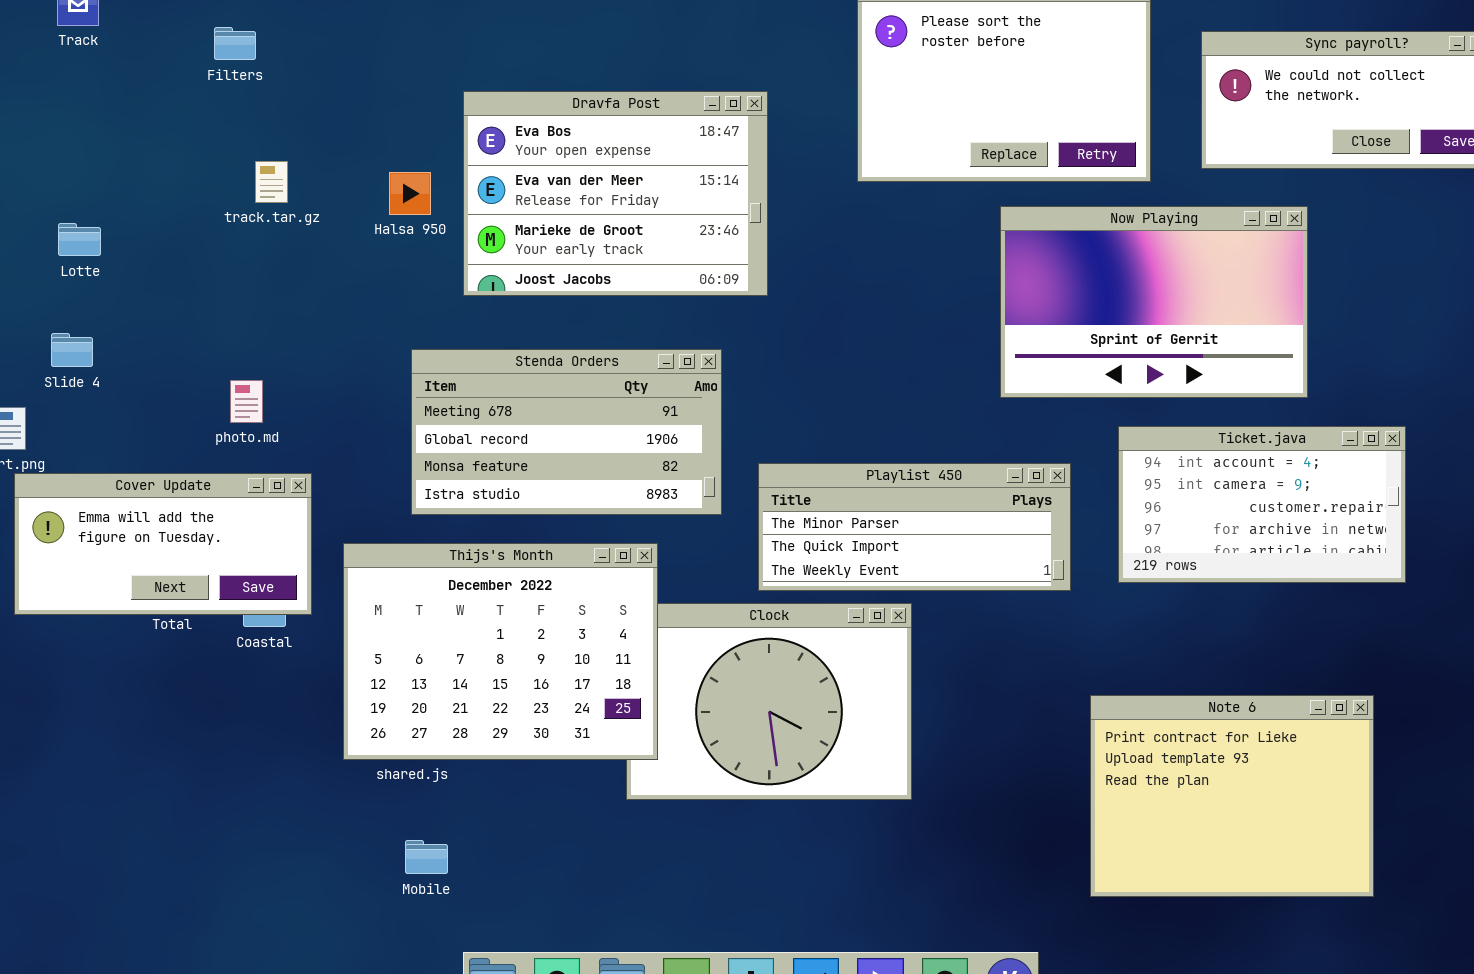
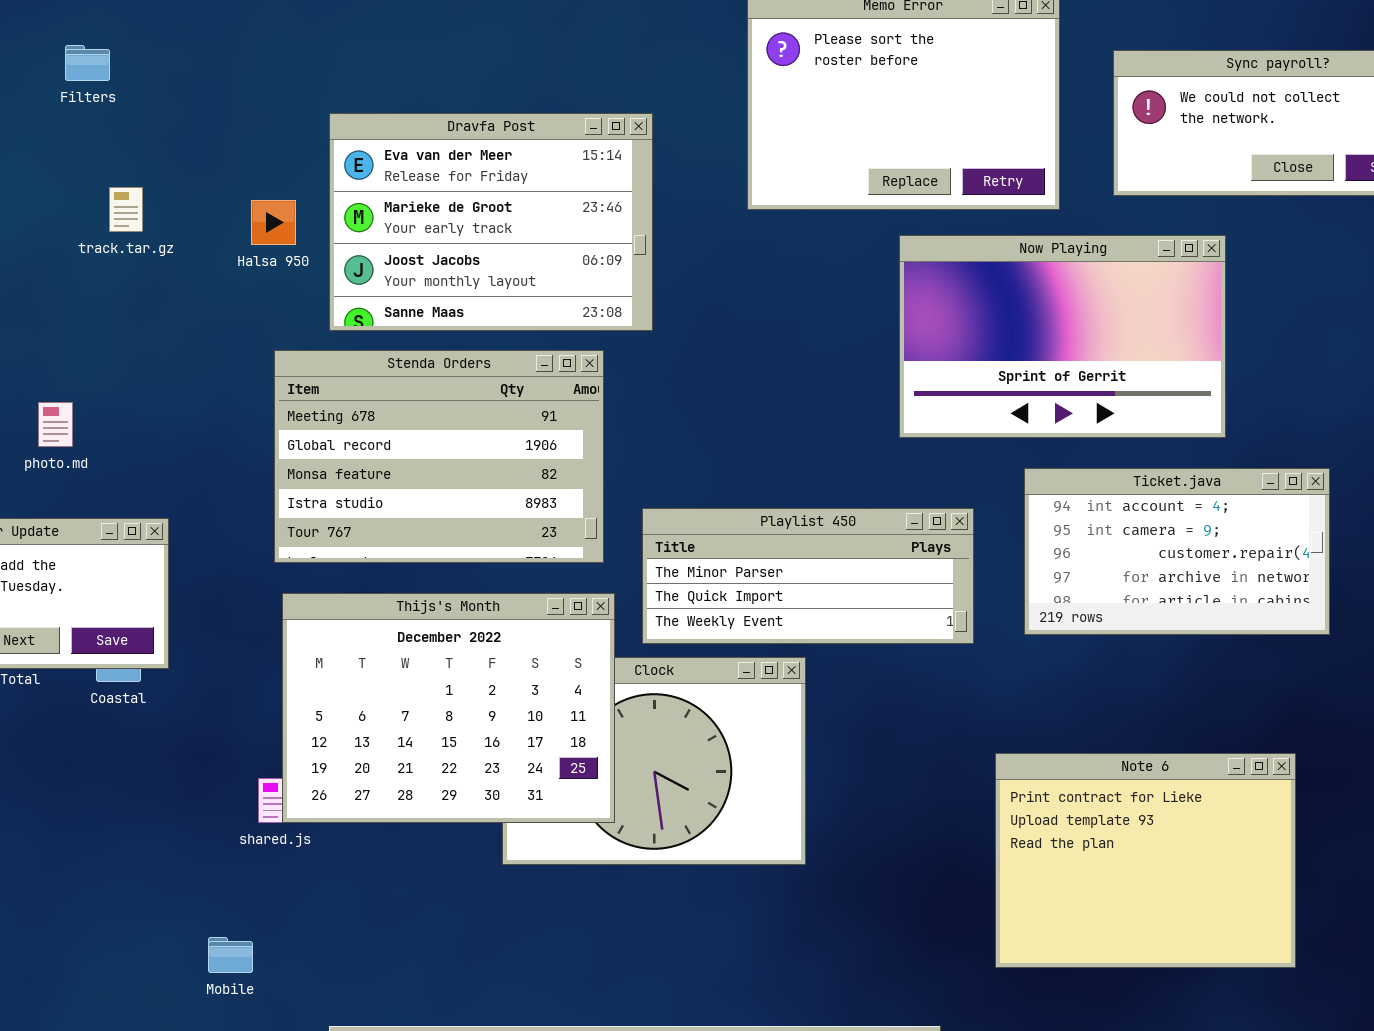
Dravfa Post: [463,91,768,296] -> [329,113,653,331], scrolled down 1 row
Stenda Orders: [411,349,722,515] -> [274,350,604,563], resized
photo.md: [230,380,263,423] -> [38,402,73,447], moved
Thijs's Month: [343,543,658,760] -> [282,593,615,823], moved
Mobile: [405,840,448,874] -> [208,937,253,973], moved

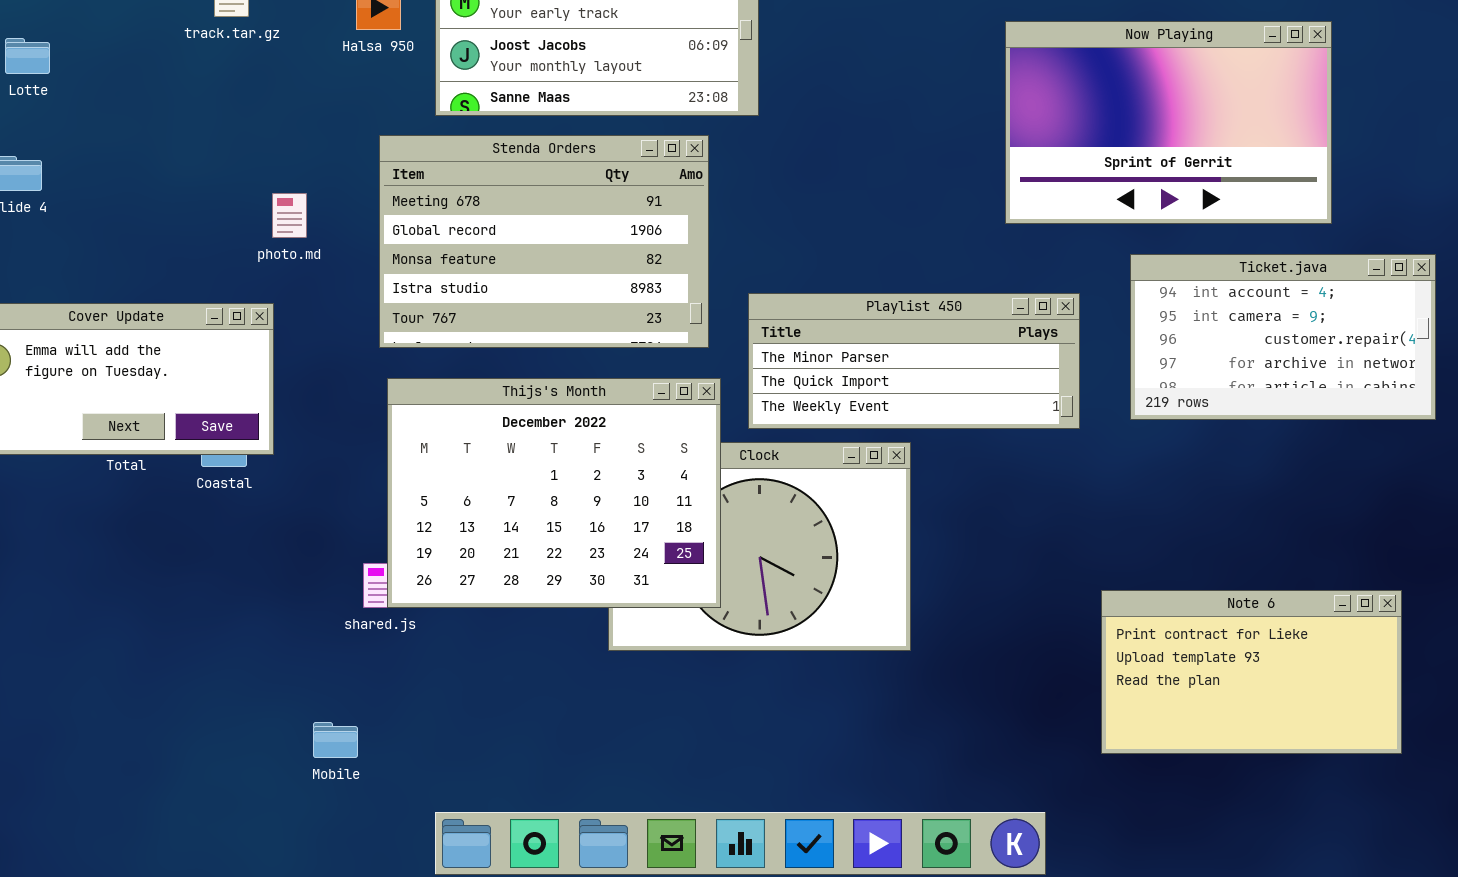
photo.md: [38,402,73,447] -> [272,193,307,238], moved
Note 6: [995,753,1296,968] -> [1101,590,1402,754], resized

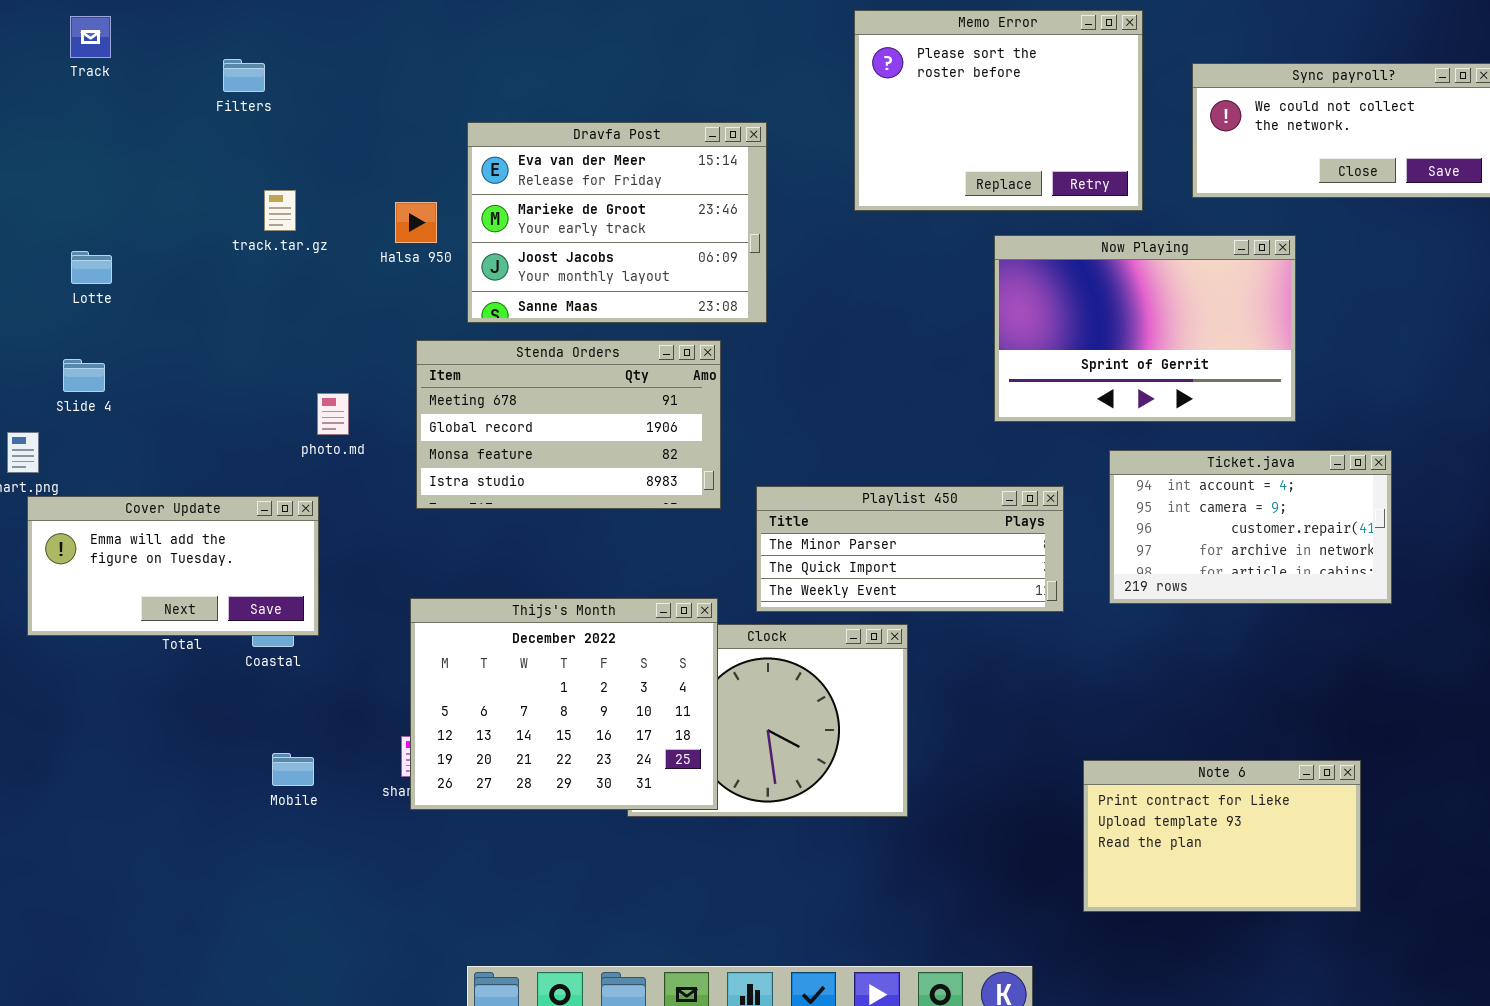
Stenda Orders: [379,135,709,348] -> [416,340,721,509], resized
Thijs's Month: [387,378,721,608] -> [410,598,718,810], moved
Mobile: [313,722,358,758] -> [272,753,314,786], moved

